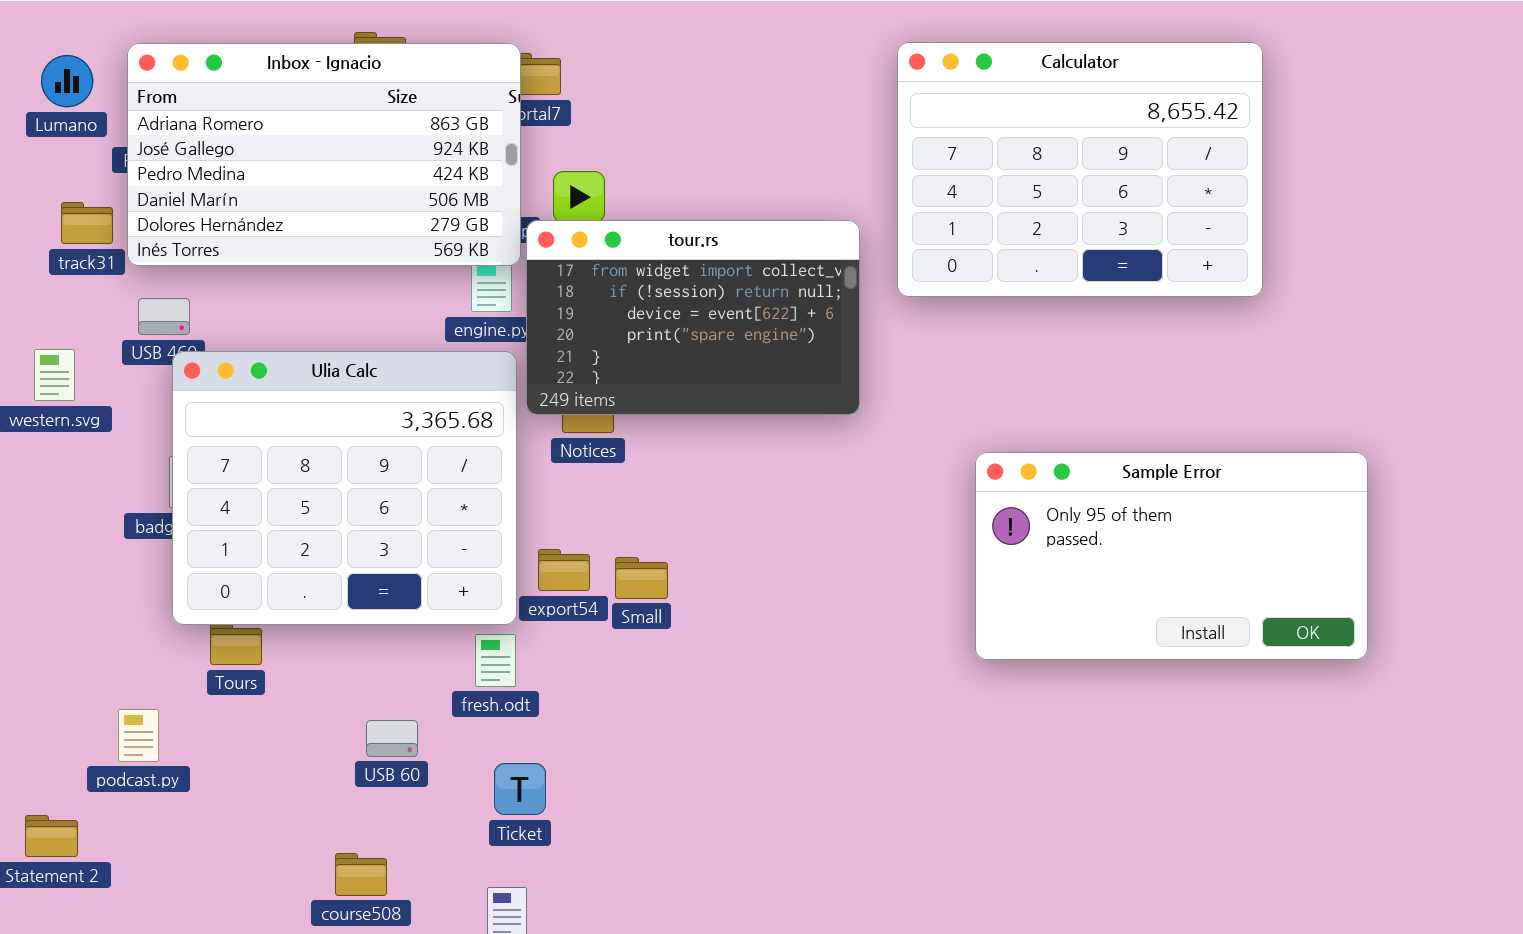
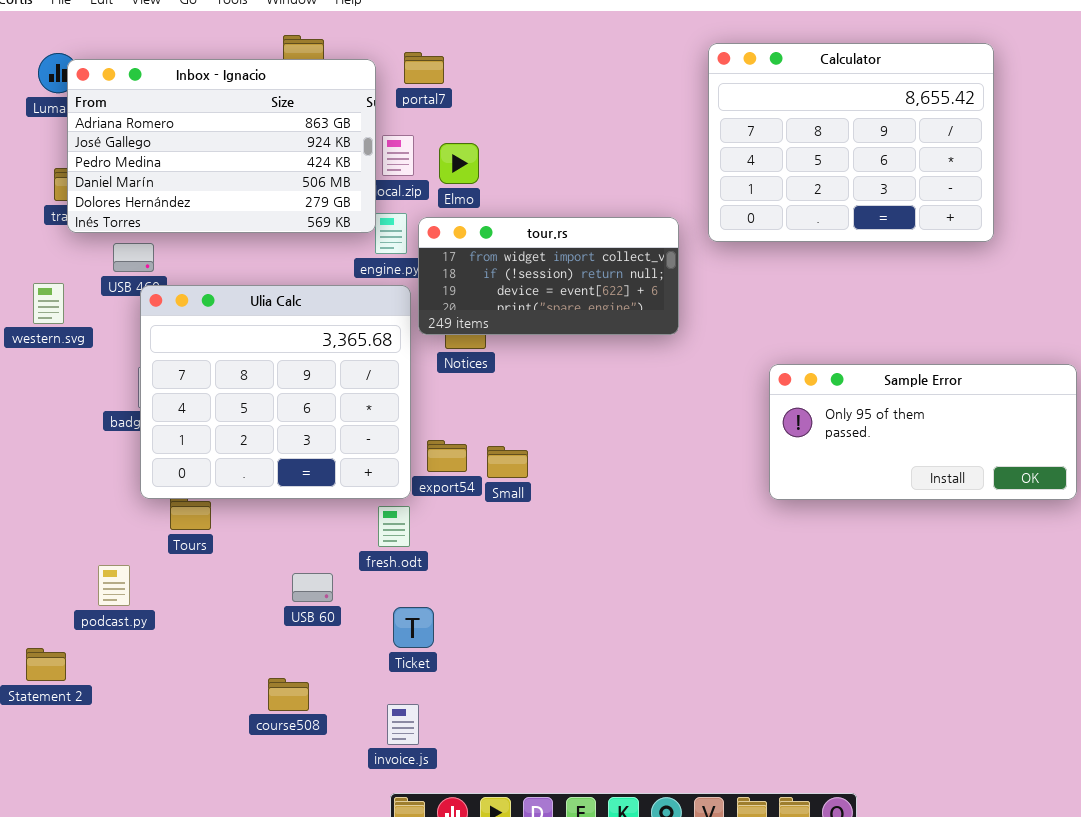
Inbox - Ignacio: [127,43,521,266] -> [67,59,376,233], moved
tour.rs: [526,220,860,415] -> [418,217,679,335], resized
Sample Error: [975,452,1368,660] -> [769,364,1077,500], resized

